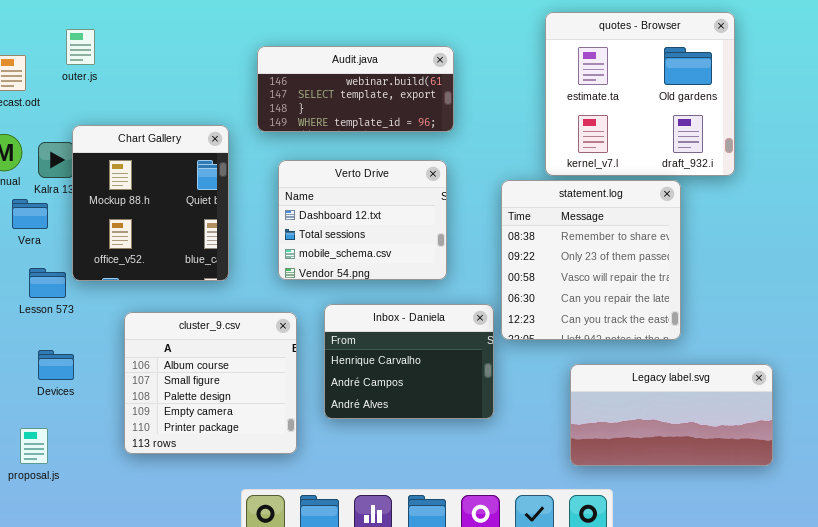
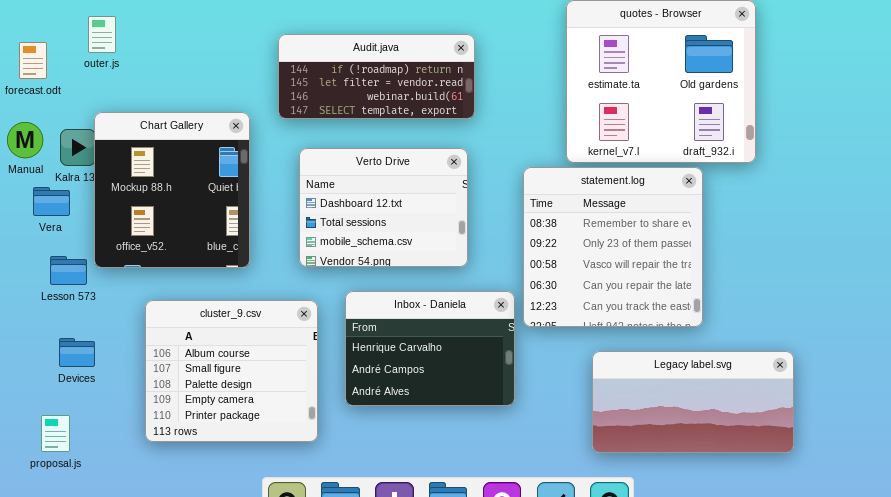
Audit.java: [257,46,454,132] -> [278,34,475,119], scrolled up 2 rows

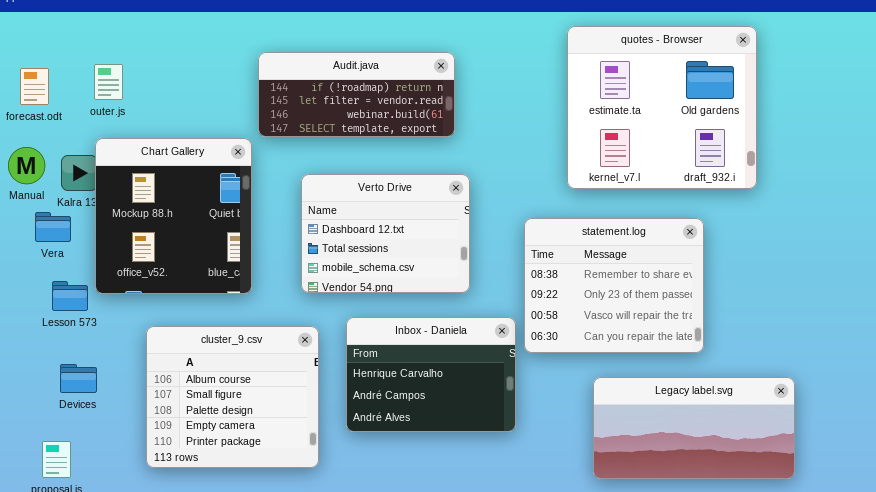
outer.js: [88,16,116,53] -> [94,64,123,100], moved
Audit.java: [278,34,475,119] -> [258,52,455,137], moved
statement.log: [523,167,703,327] -> [524,218,704,353], resized

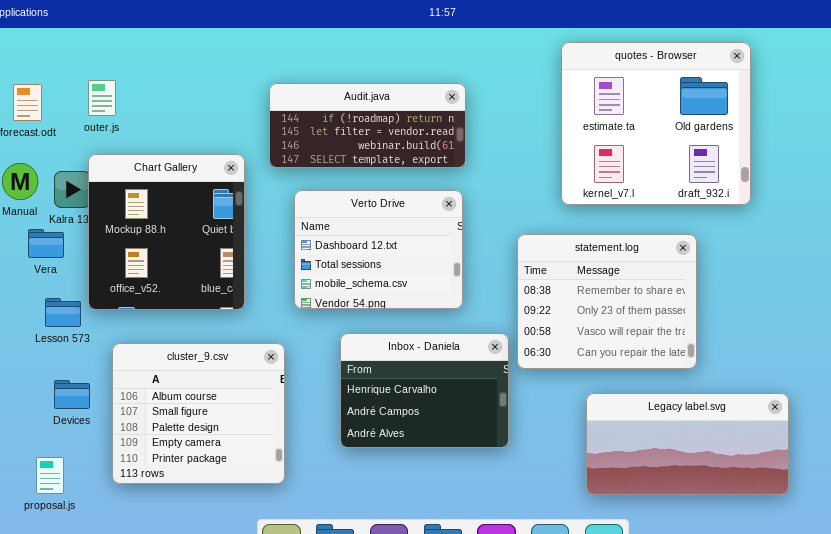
Audit.java: [258,52,455,137] -> [269,83,466,168], moved
cluster_9.csv: [146,326,319,468] -> [112,343,285,484], moved

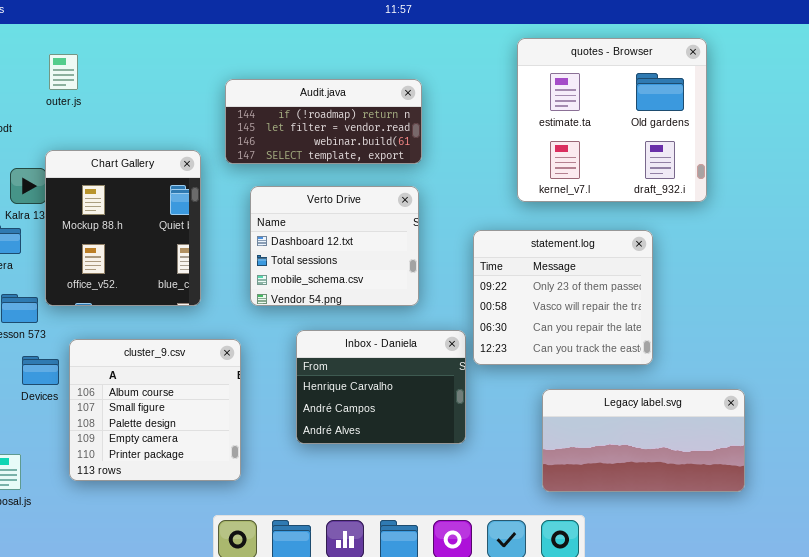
outer.js: [88,80,116,116] -> [49,54,78,90], moved
statement.log: [517,234,697,369] -> [473,230,653,365], scrolled down 1 row
Devices: [54,380,90,409] -> [22,356,59,385], moved

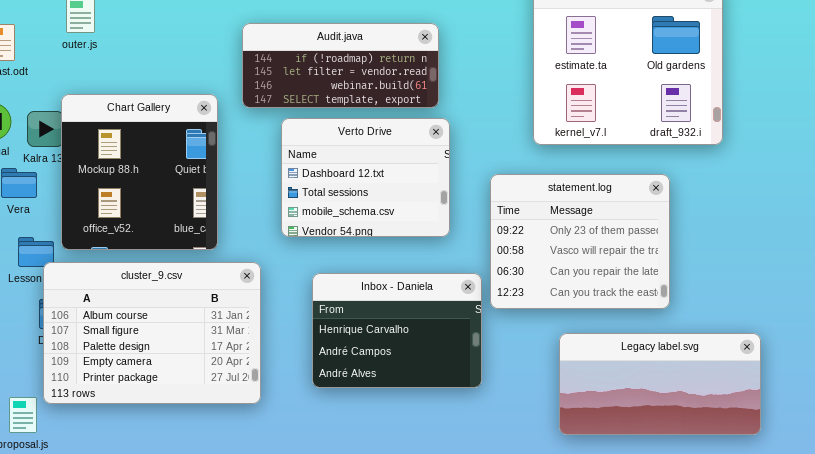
Verto Drive: [250,186,419,306] -> [281,118,450,237], moved
cluster_9.csv: [69,339,241,481] -> [43,262,261,404], moved, resized

